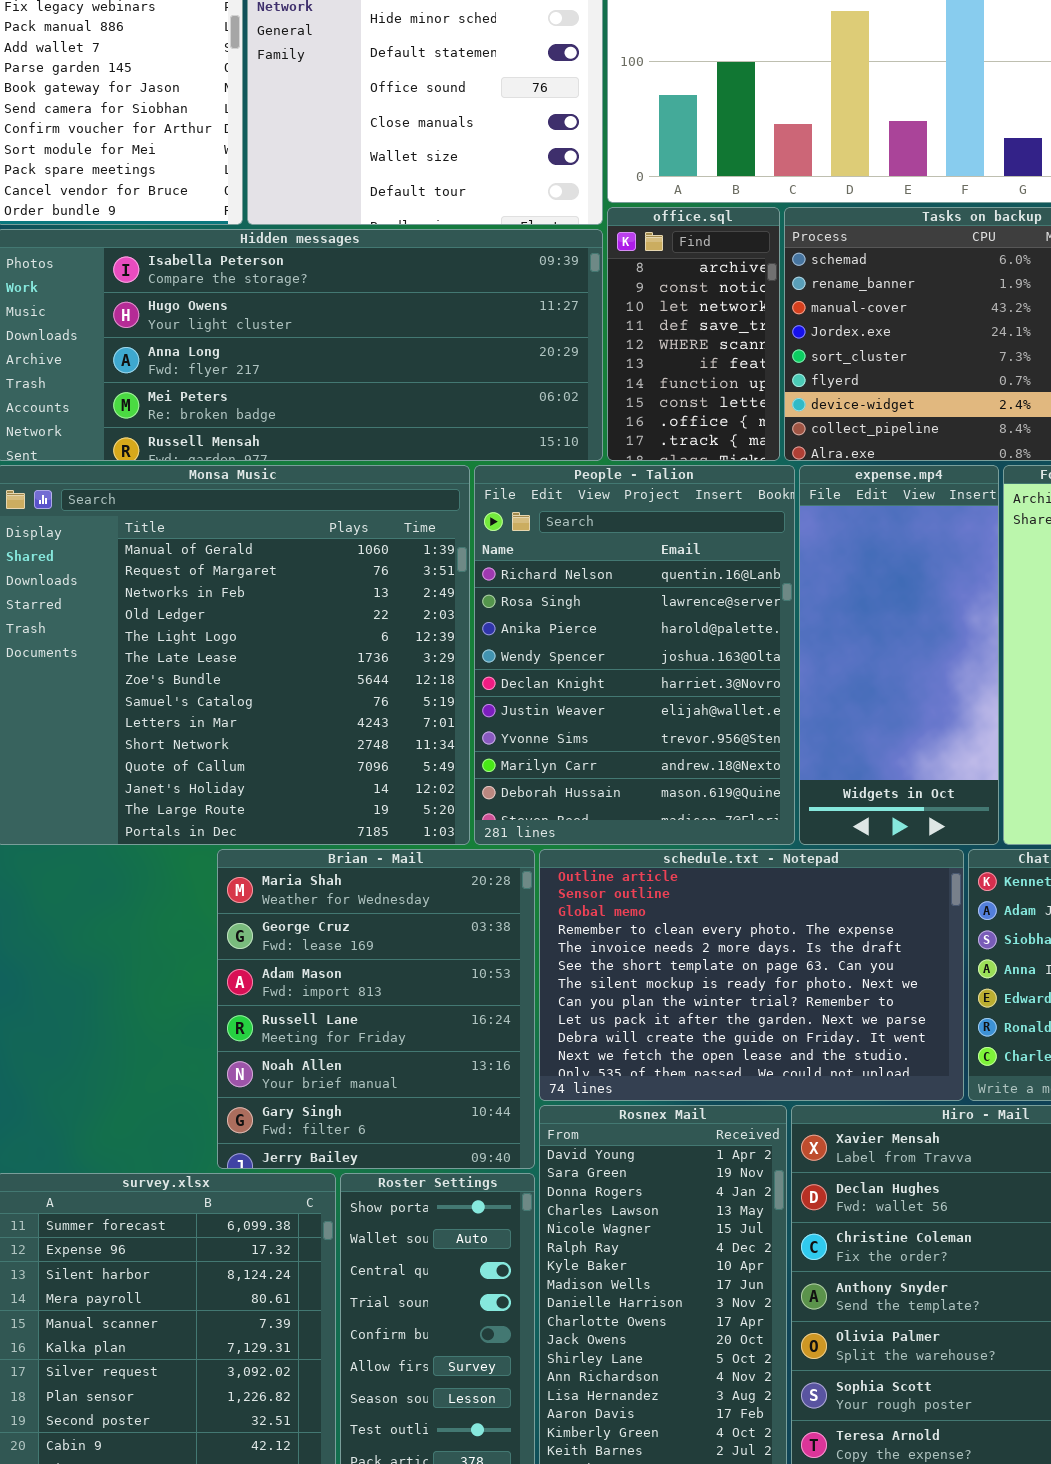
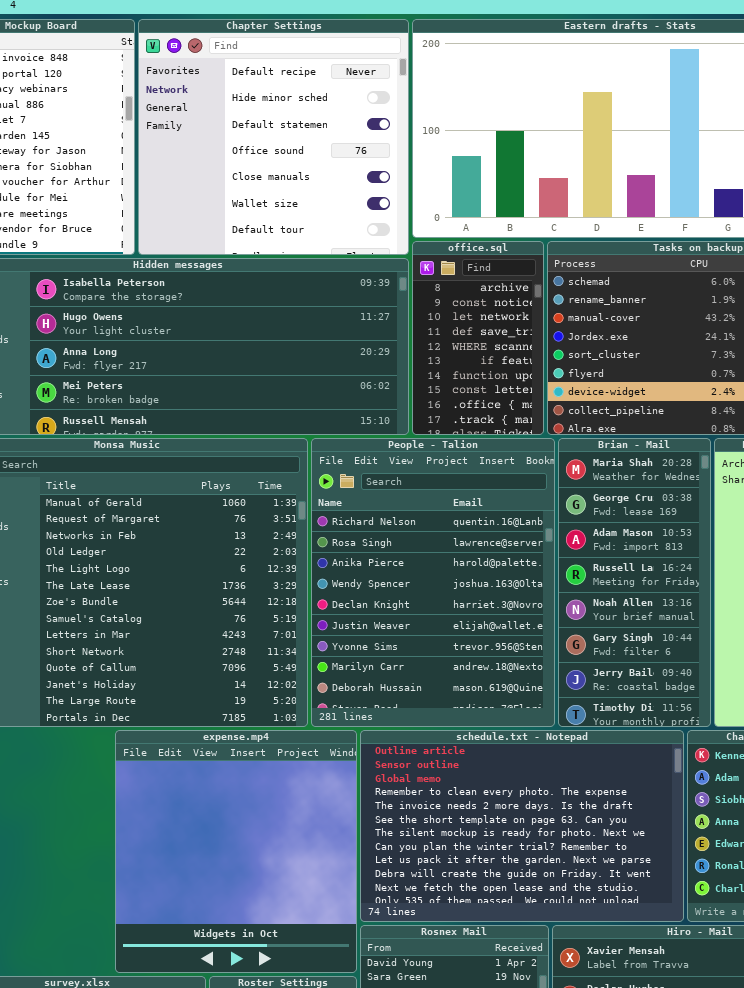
expense.mp4: [799,465,999,845] -> [115,730,357,973], moved, resized
Brian - Mail: [217,849,535,1169] -> [558,438,711,727], moved, resized

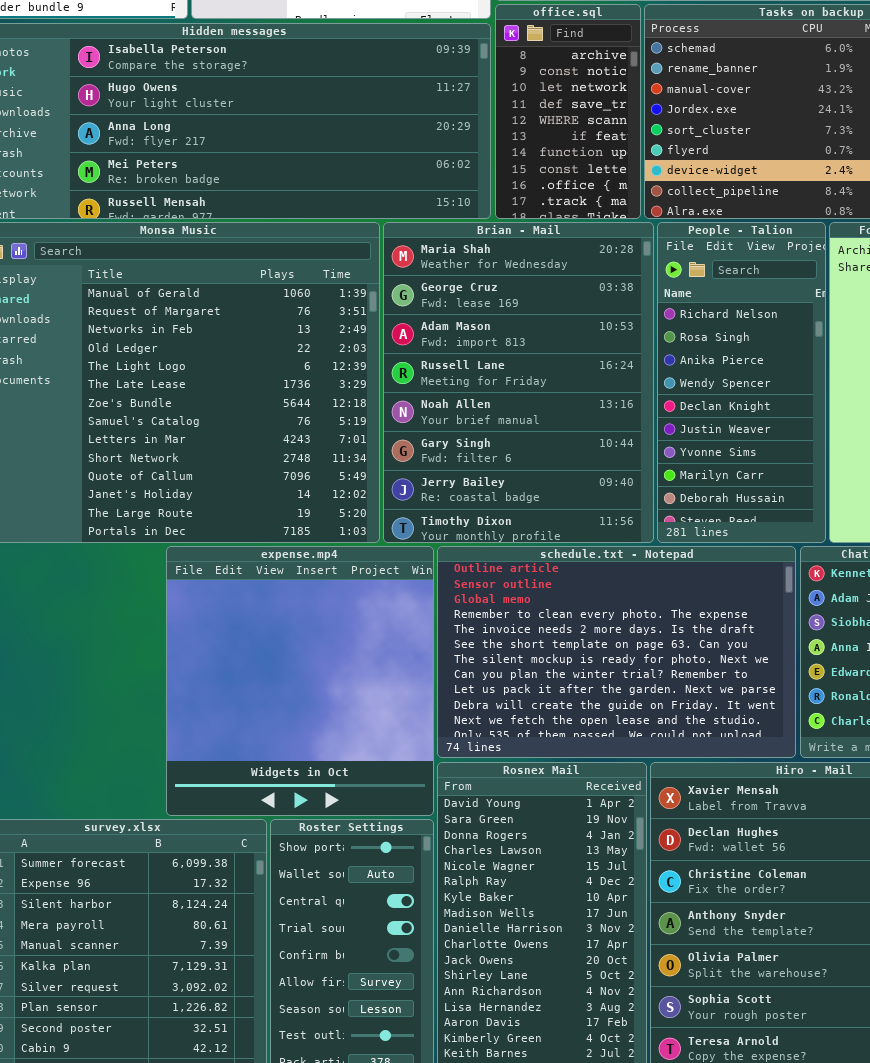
People - Talion: [311,438,555,727] -> [657,222,826,543], moved, resized
Brian - Mail: [558,438,711,727] -> [383,222,654,543], moved, resized

